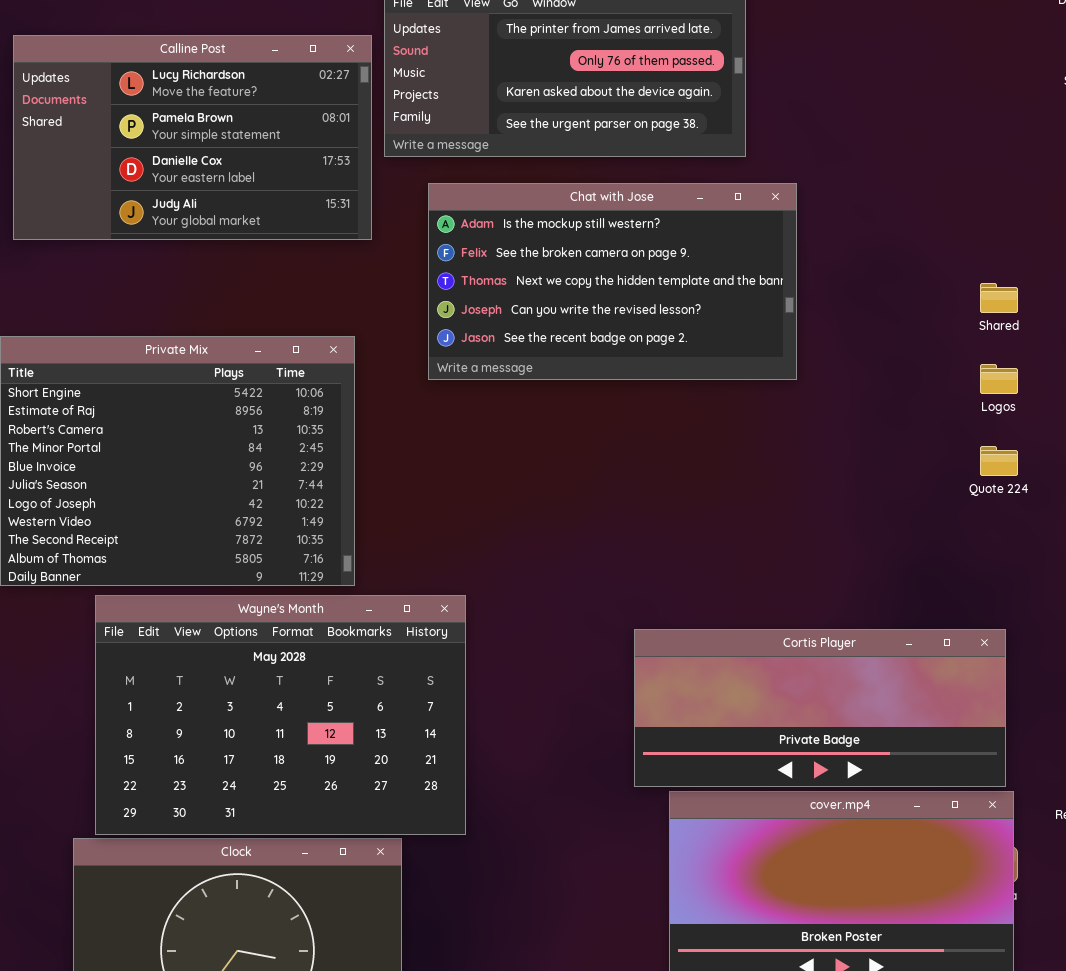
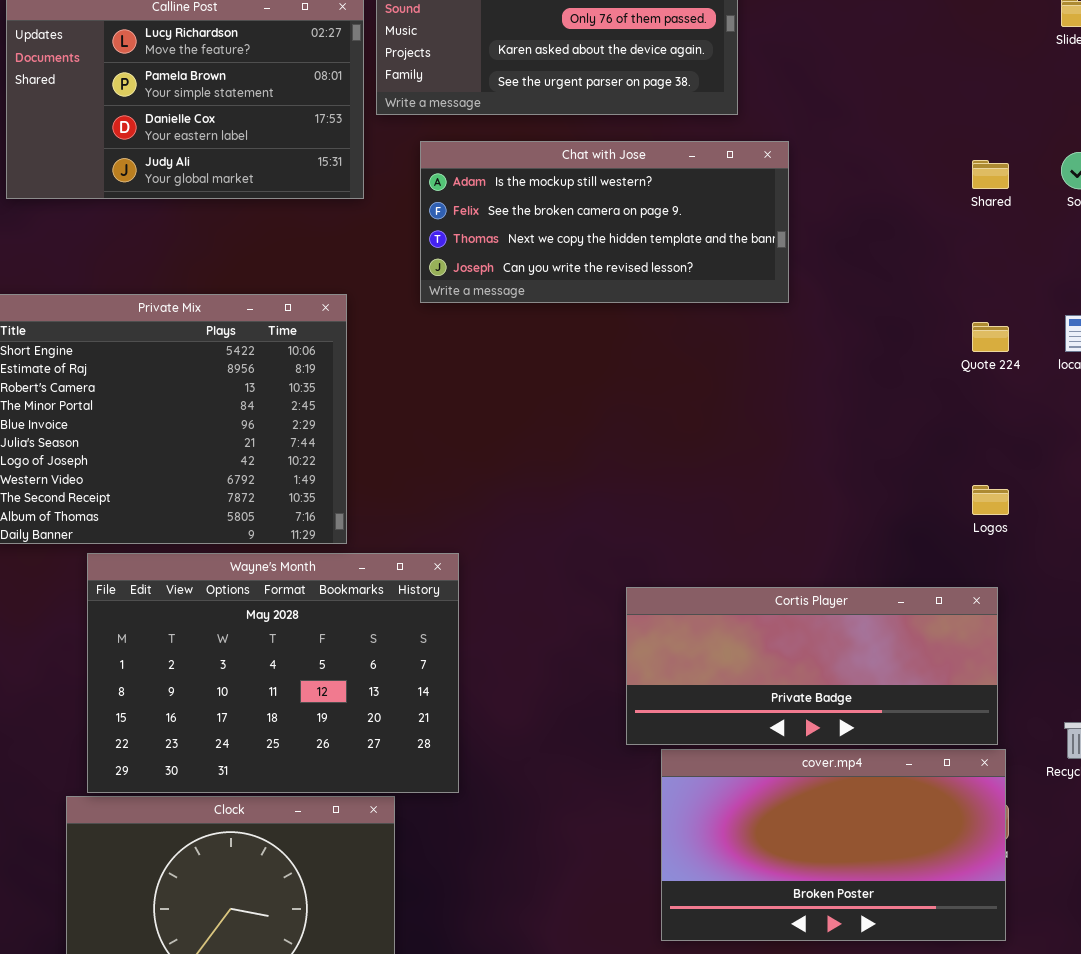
Chat with Jose: [428,183,797,380] -> [420,141,789,303], resized
Shared: [980,283,1018,313] -> [972,160,1009,189], moved
Logos: [980,364,1018,394] -> [972,485,1009,515], moved
Quote 224: [980,446,1018,476] -> [972,322,1009,352], moved

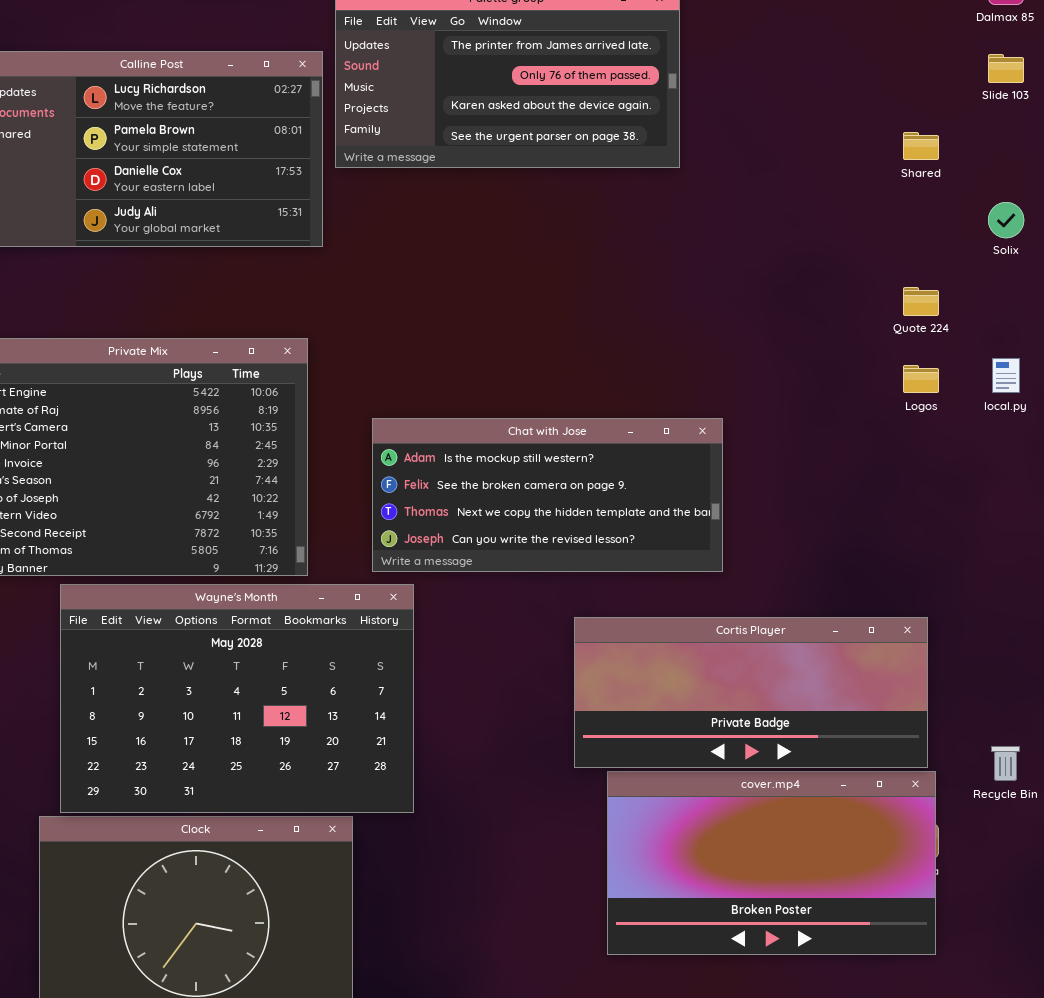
Chat with Jose: [420,141,789,303] -> [372,418,723,572], moved
Shared: [972,160,1009,189] -> [903,132,939,160], moved
Quote 224: [972,322,1009,352] -> [903,287,939,316], moved
Logos: [972,485,1009,515] -> [903,365,939,393], moved

